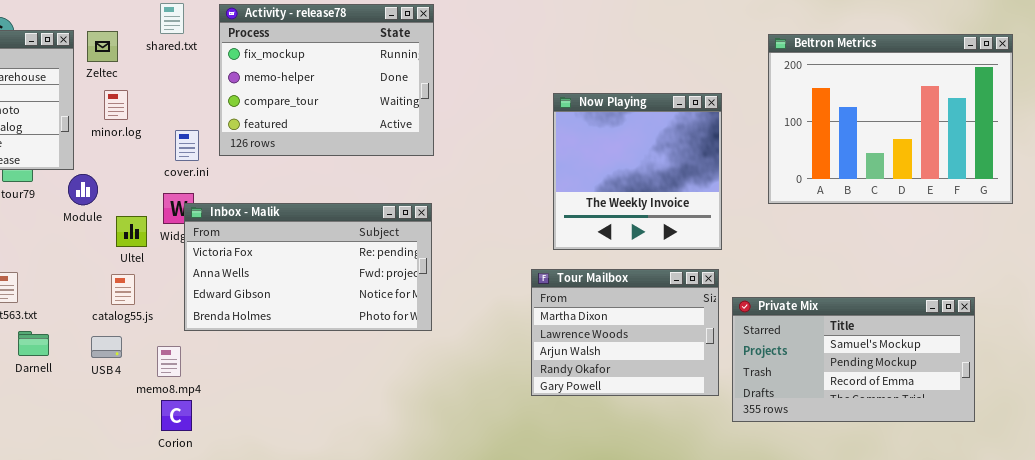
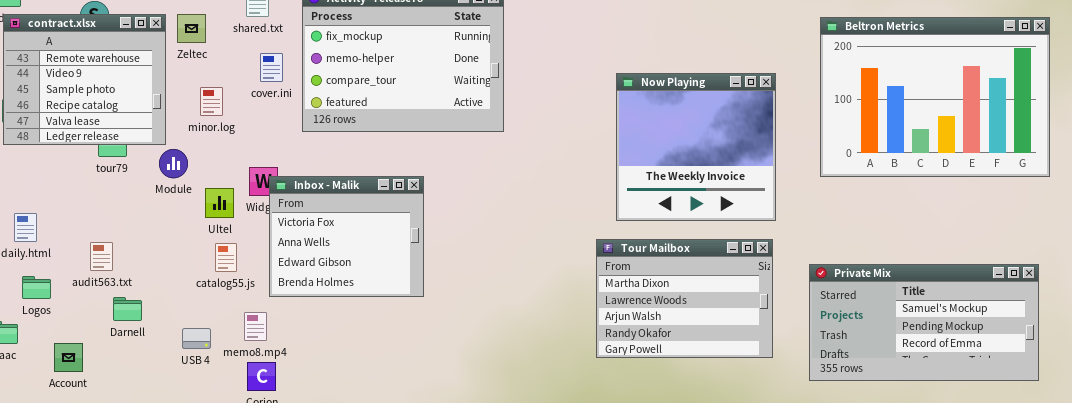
minor.log: [104,90,128,120] -> [200,87,223,116], moved
cover.ini: [175,130,199,161] -> [260,53,283,82], moved
Inbox - Malik: [184,203,432,331] -> [269,176,424,297], resized
catalog55.js: [111,274,135,305] -> [215,243,237,272], moved
Private Mix: [732,297,975,422] -> [809,264,1039,381], moved
USB 4: [91,336,122,358] -> [182,328,211,349], moved

